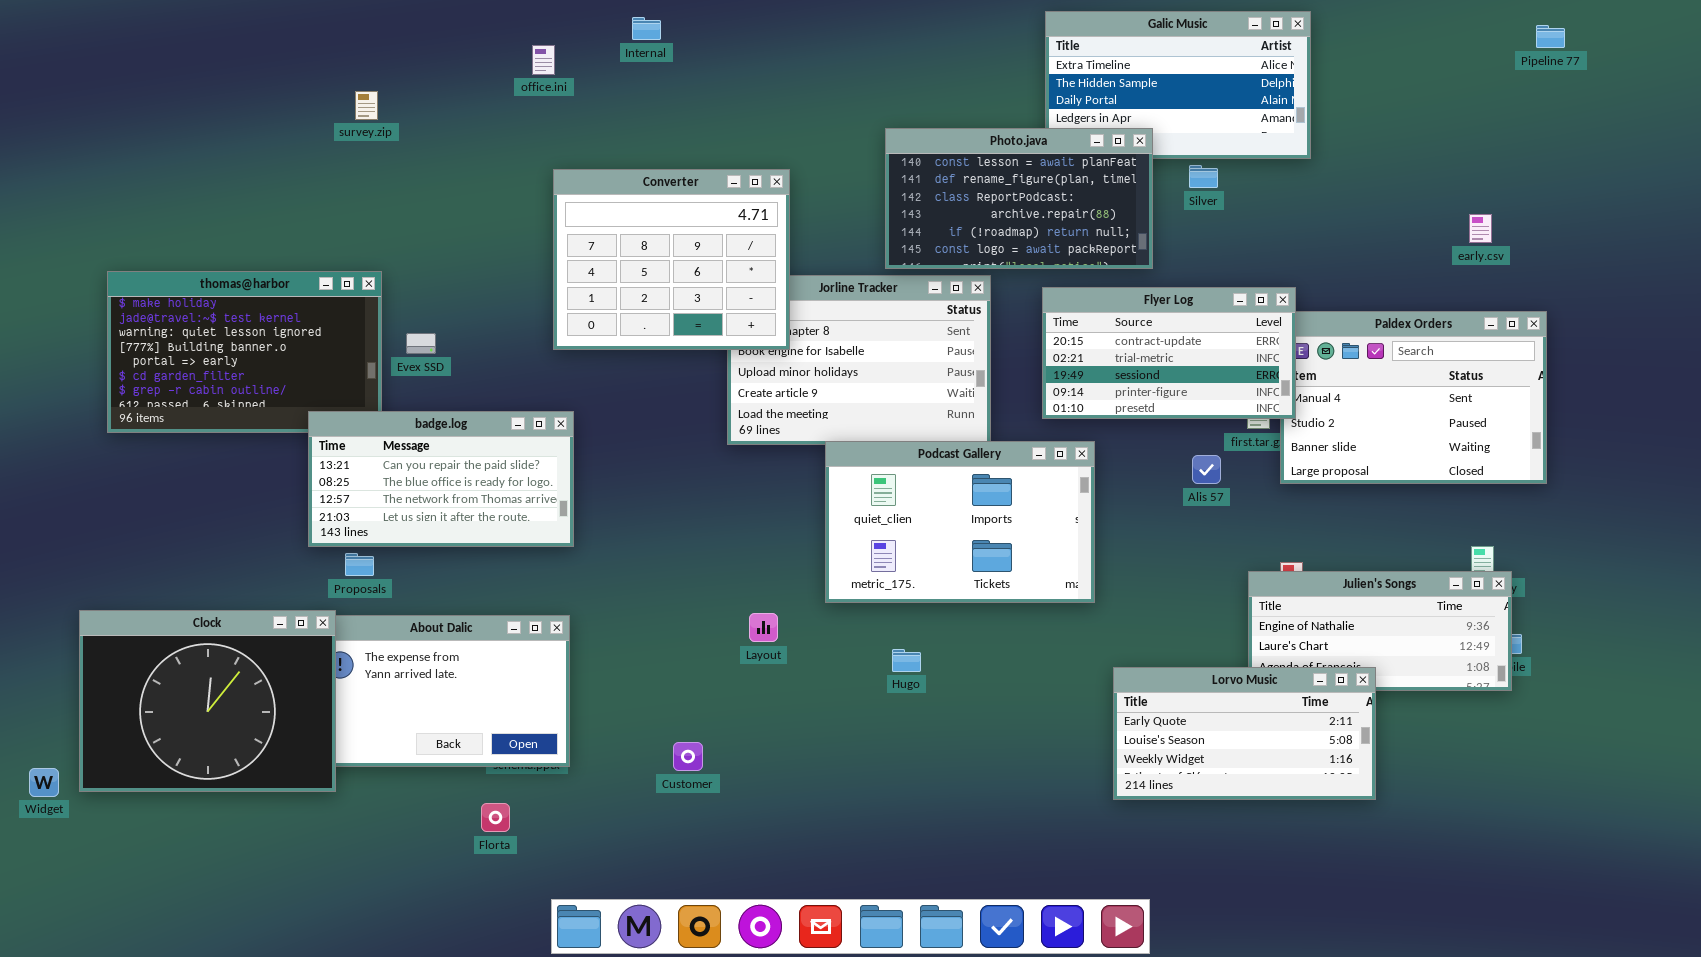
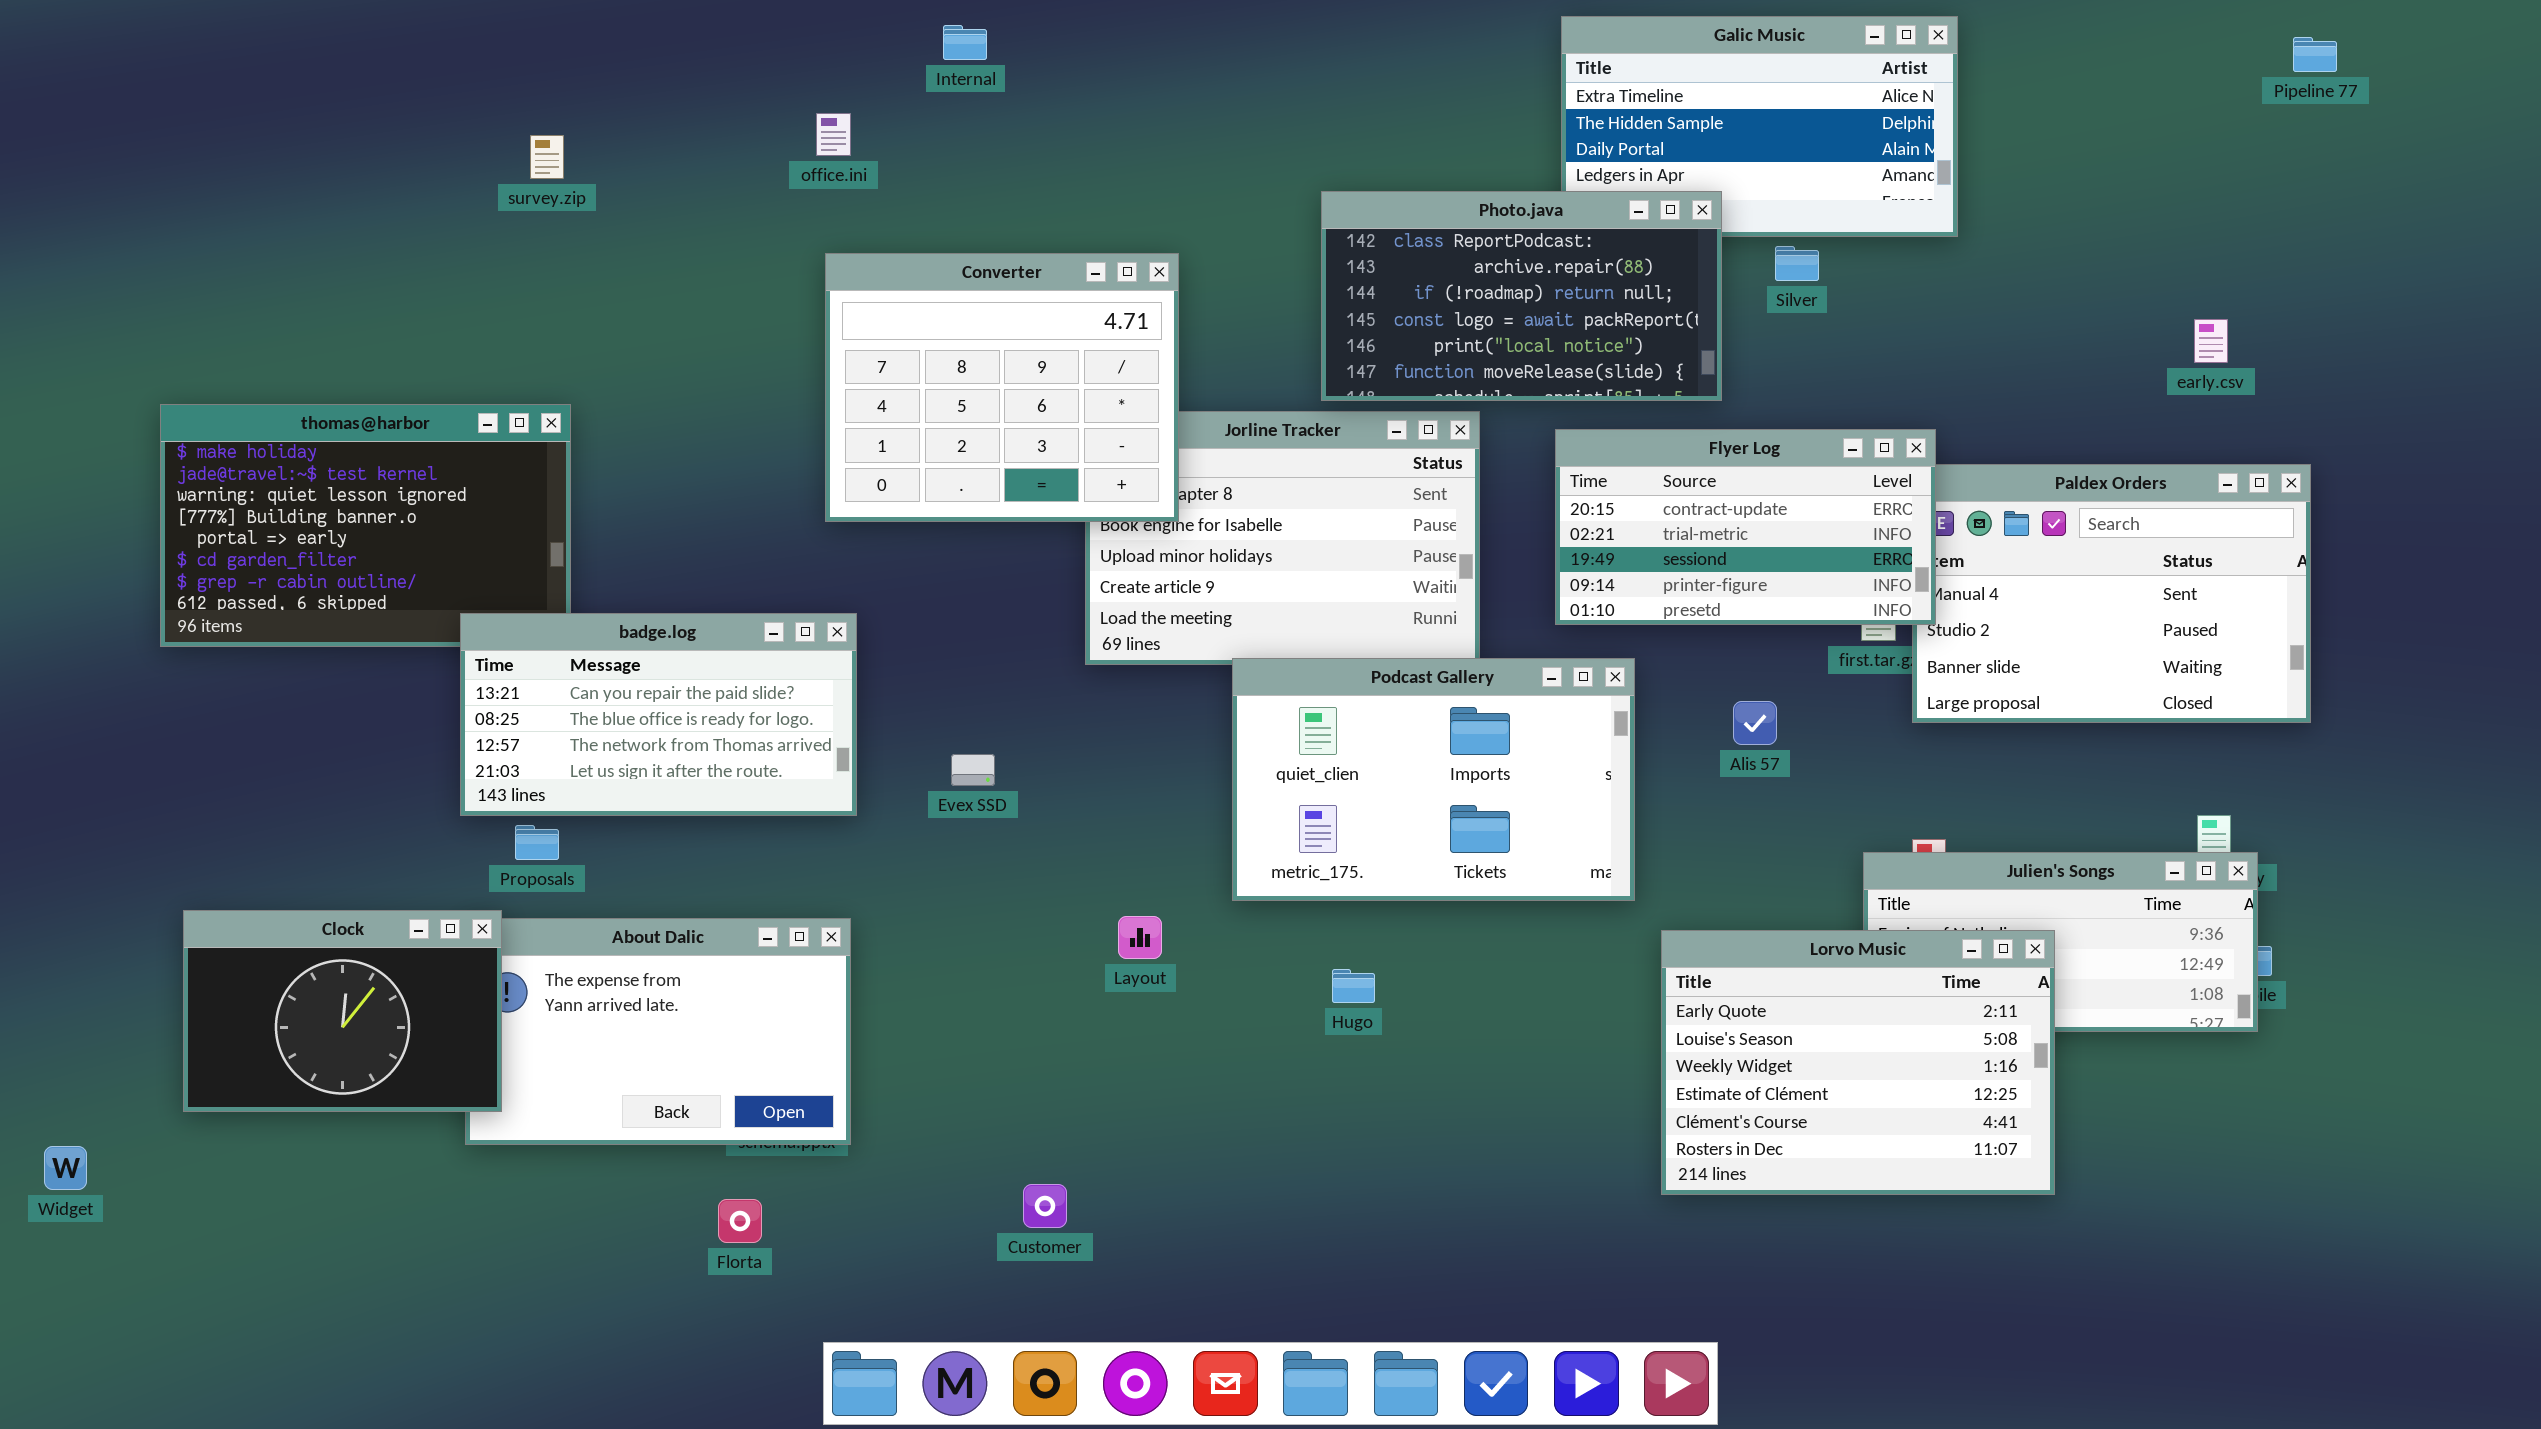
office.ini: [532,45,555,75] -> [816,113,851,156], moved
Photo.java: [885,128,1153,269] -> [1321,191,1722,401], scrolled down 2 rows
Evex SSD: [406,333,436,354] -> [951,754,995,786], moved
Alis 57: [1192,455,1221,484] -> [1733,701,1777,745], moved
Clock: [79,610,336,792] -> [183,910,502,1112], resized
Lorvo Music: [1113,667,1376,800] -> [1661,930,2055,1195], resized
Customer: [673,742,703,771] -> [1023,1184,1067,1228], moved

